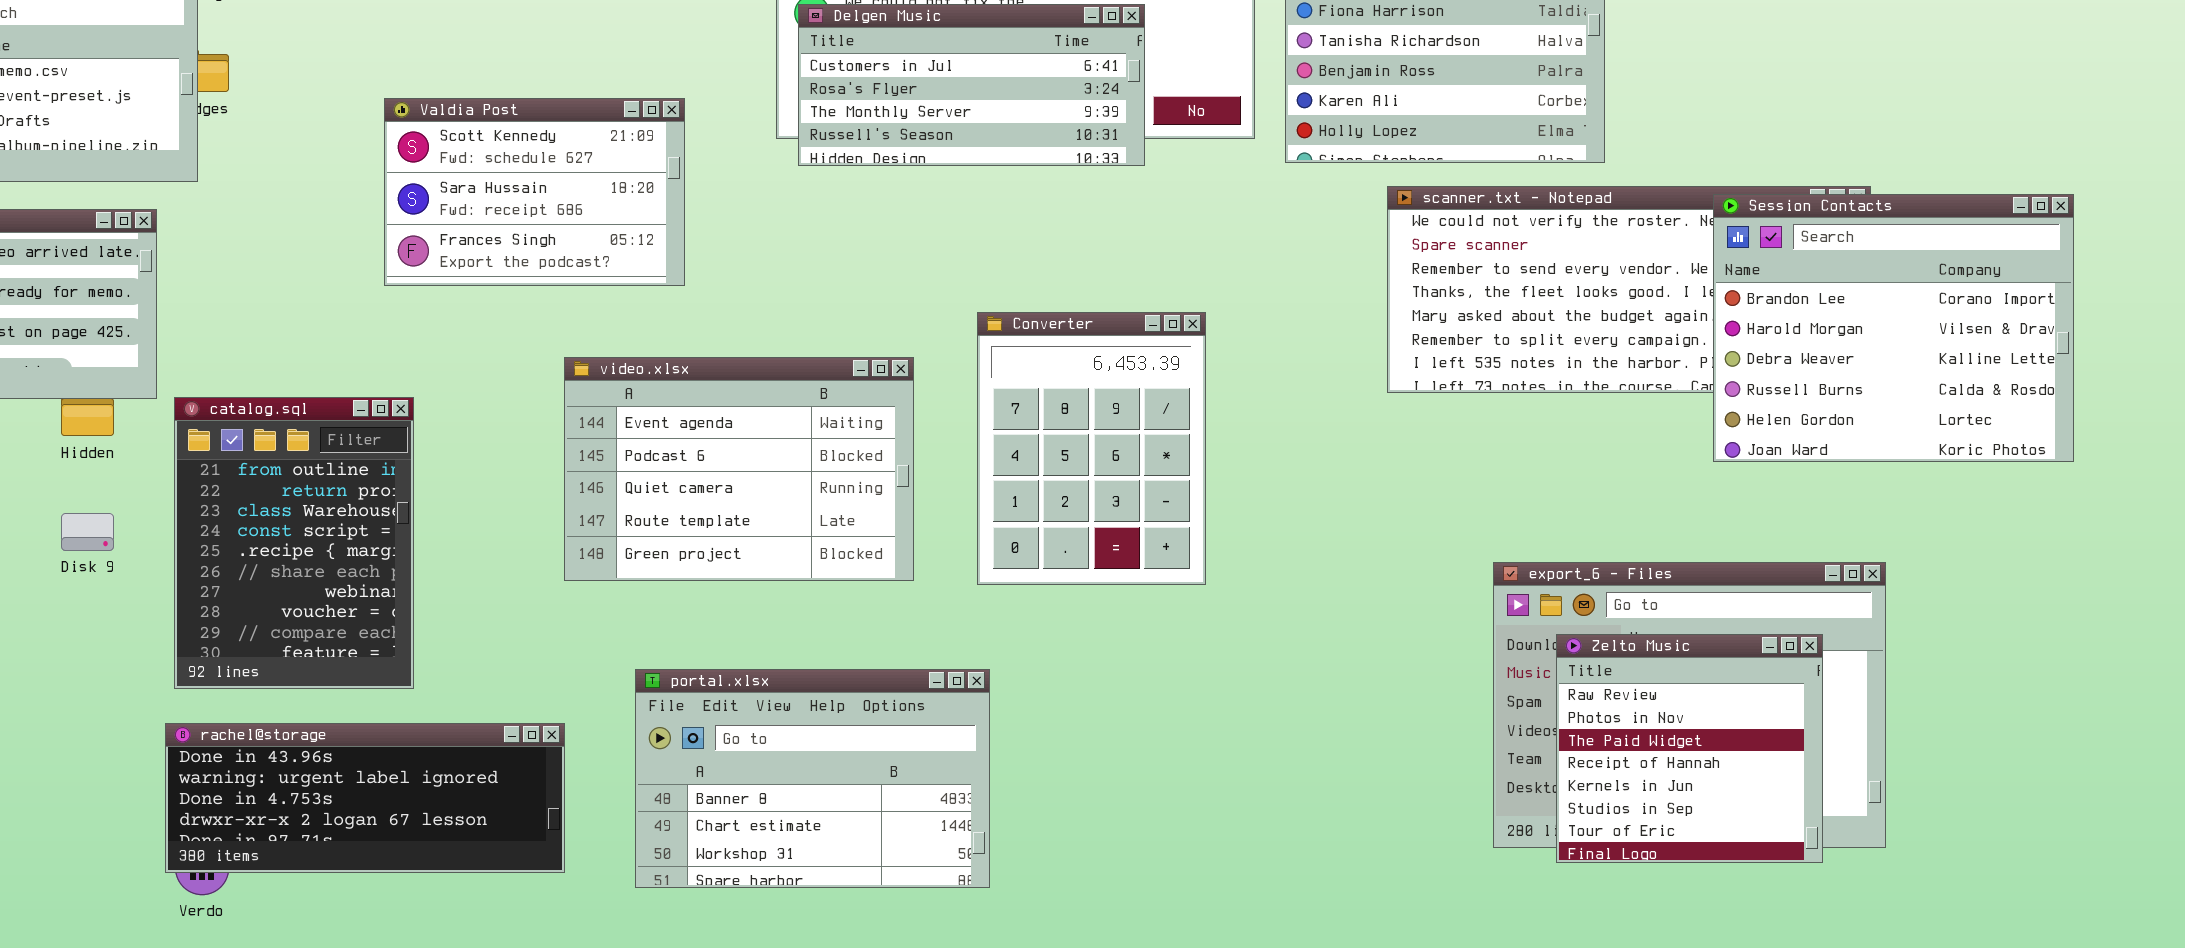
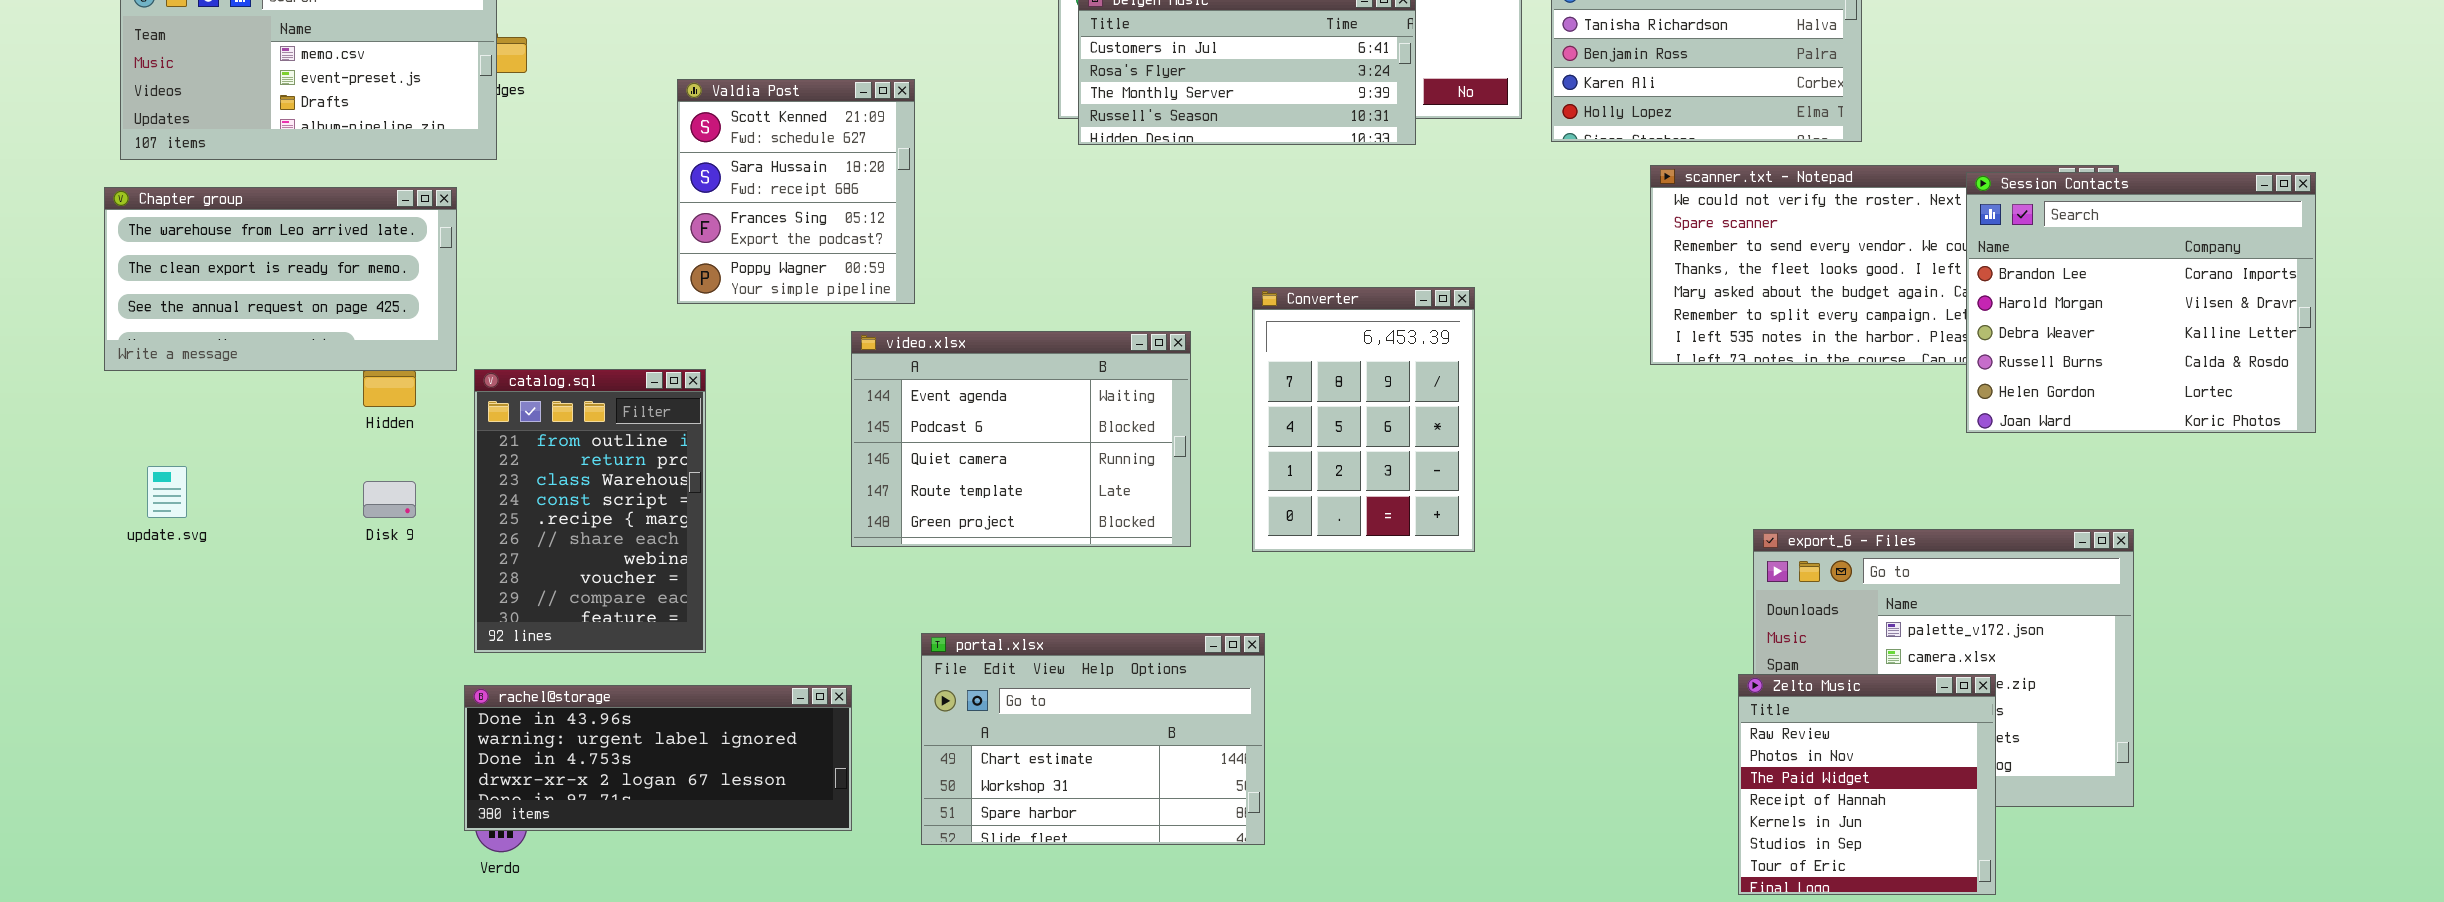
Valdia Post: [384,98,685,286] -> [677,79,915,304], resized
Zelto Music: [1556,634,1823,863] -> [1738,674,1996,895], moved
portal.xlsx: [635,669,990,888] -> [921,633,1265,845], scrolled down 1 row

